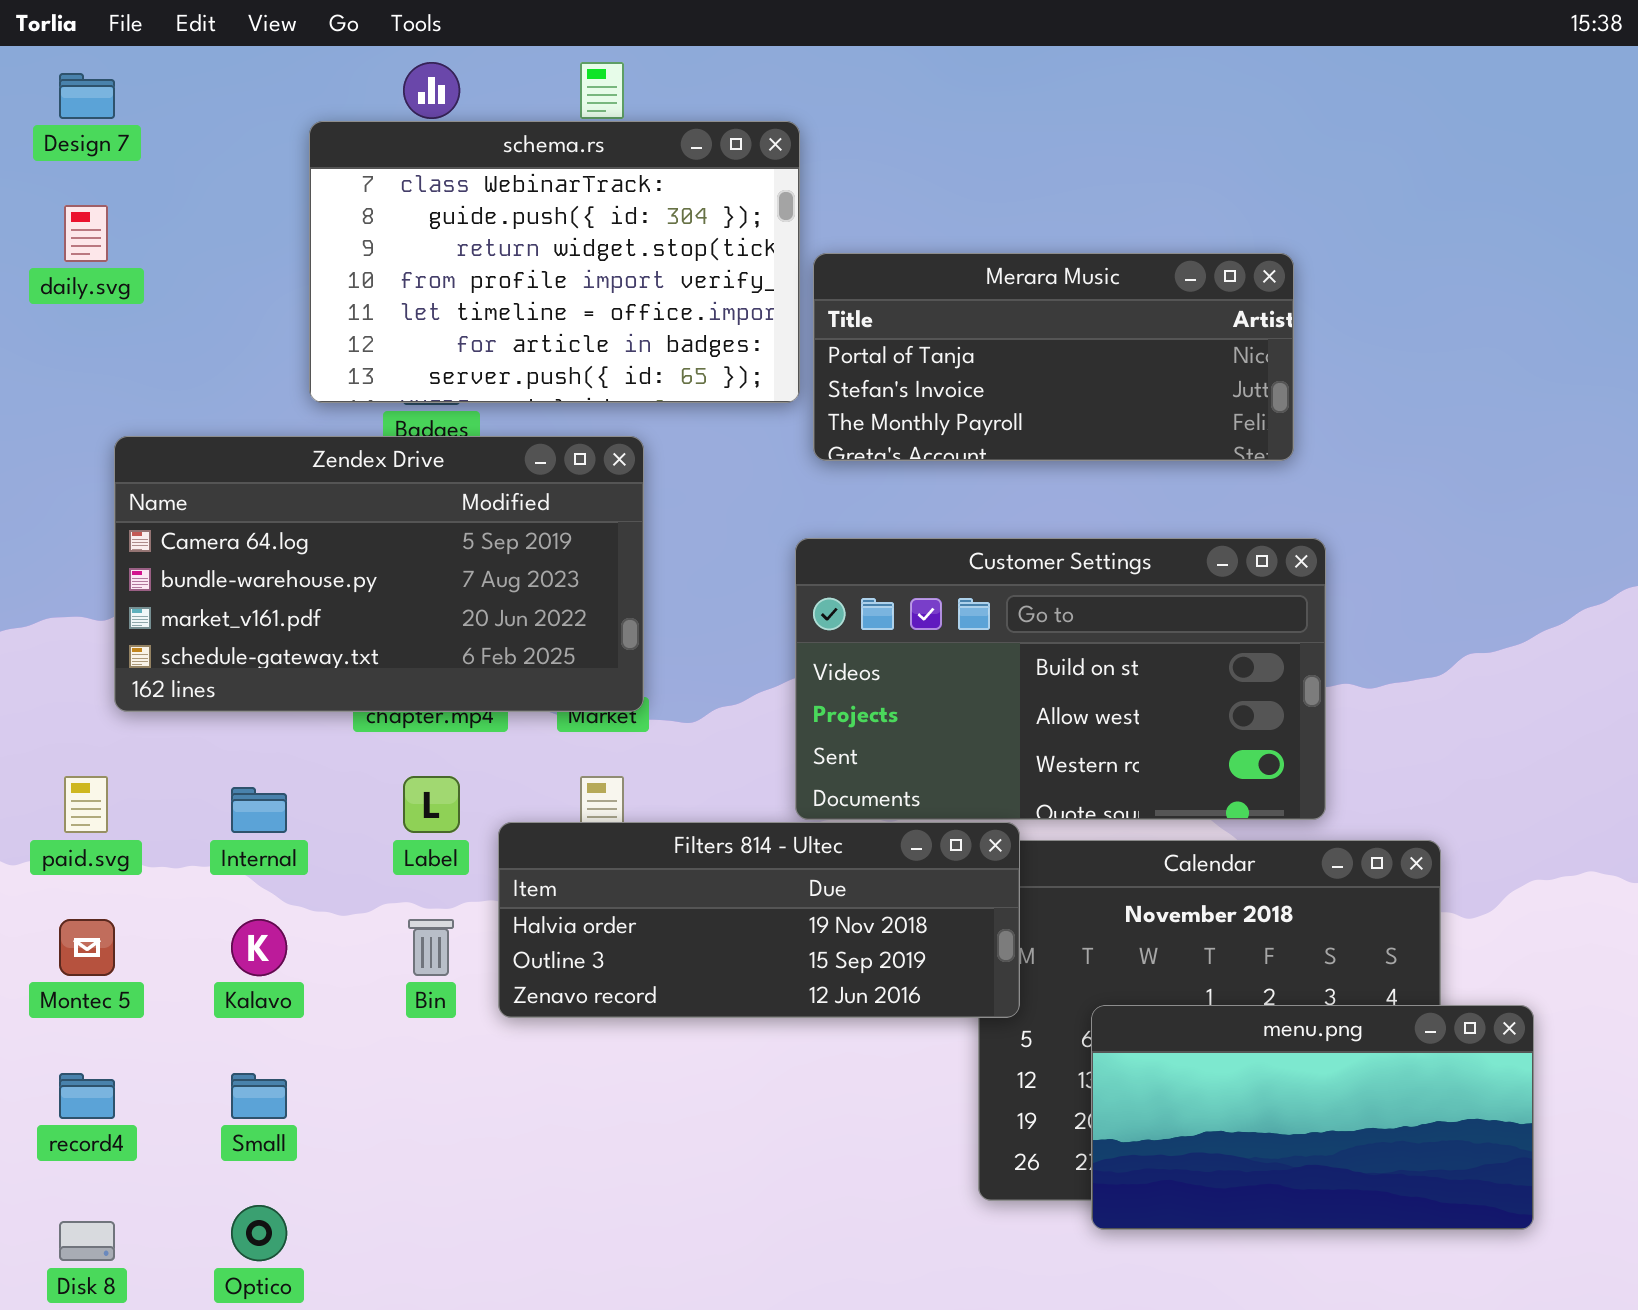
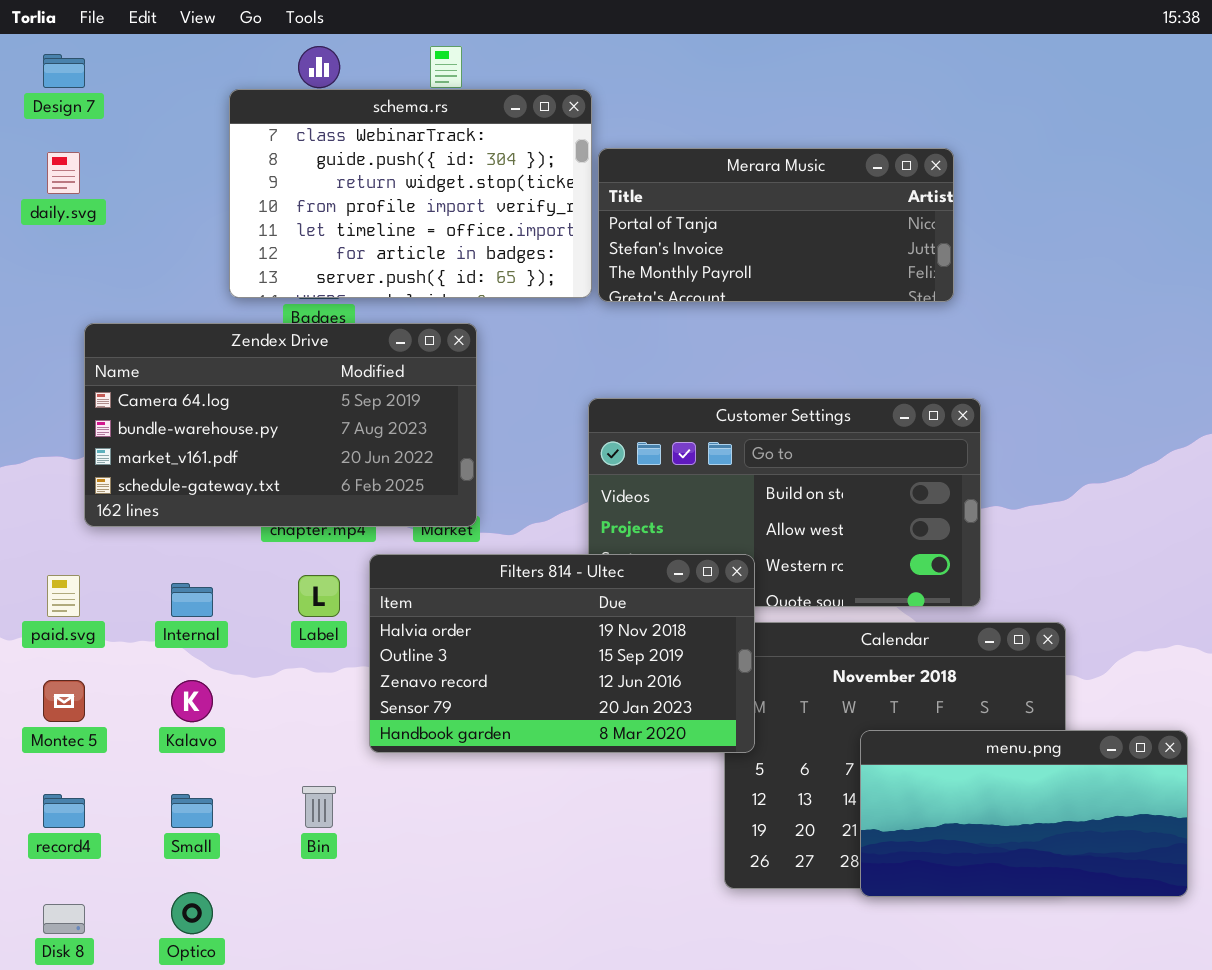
Merara Music: [813,253,1294,461] -> [598,148,954,302], moved
Filters 814 - Ultec: [498,822,1020,1018] -> [369,554,755,753], resized
Bin: [408,919,454,976] -> [302,786,336,828], moved
menu.png: [1091,1005,1534,1230] -> [860,730,1188,897], moved

